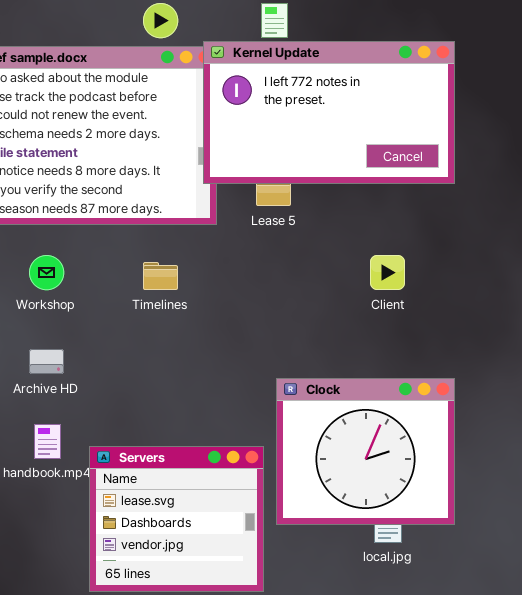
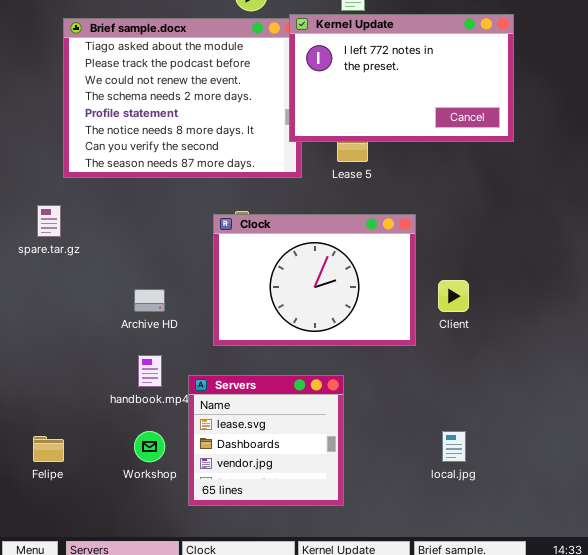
Workshop: [29,255,64,290] -> [134,431,165,462], moved
Client: [370,255,405,290] -> [438,280,469,312], moved
Clock: [276,378,455,525] -> [213,214,416,346], moved, resized

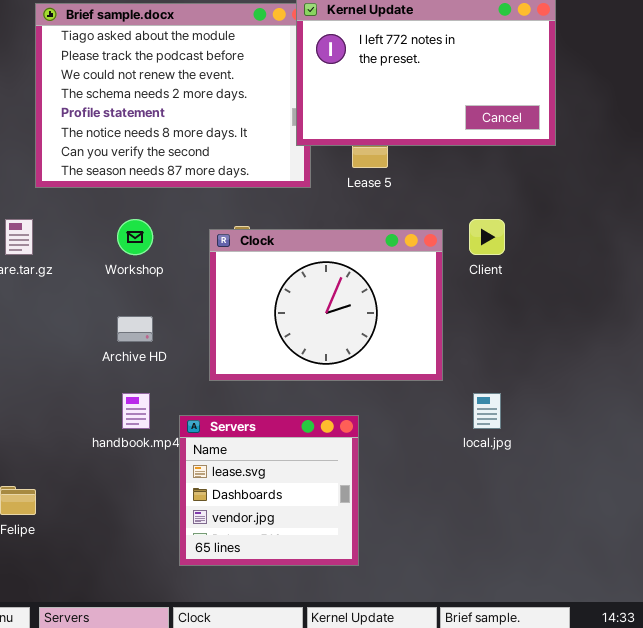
Client: [438,280,469,312] -> [469,219,505,255], moved
Workshop: [134,431,165,462] -> [117,219,153,255], moved
local.jpg: [442,431,466,462] -> [473,393,501,429], moved

